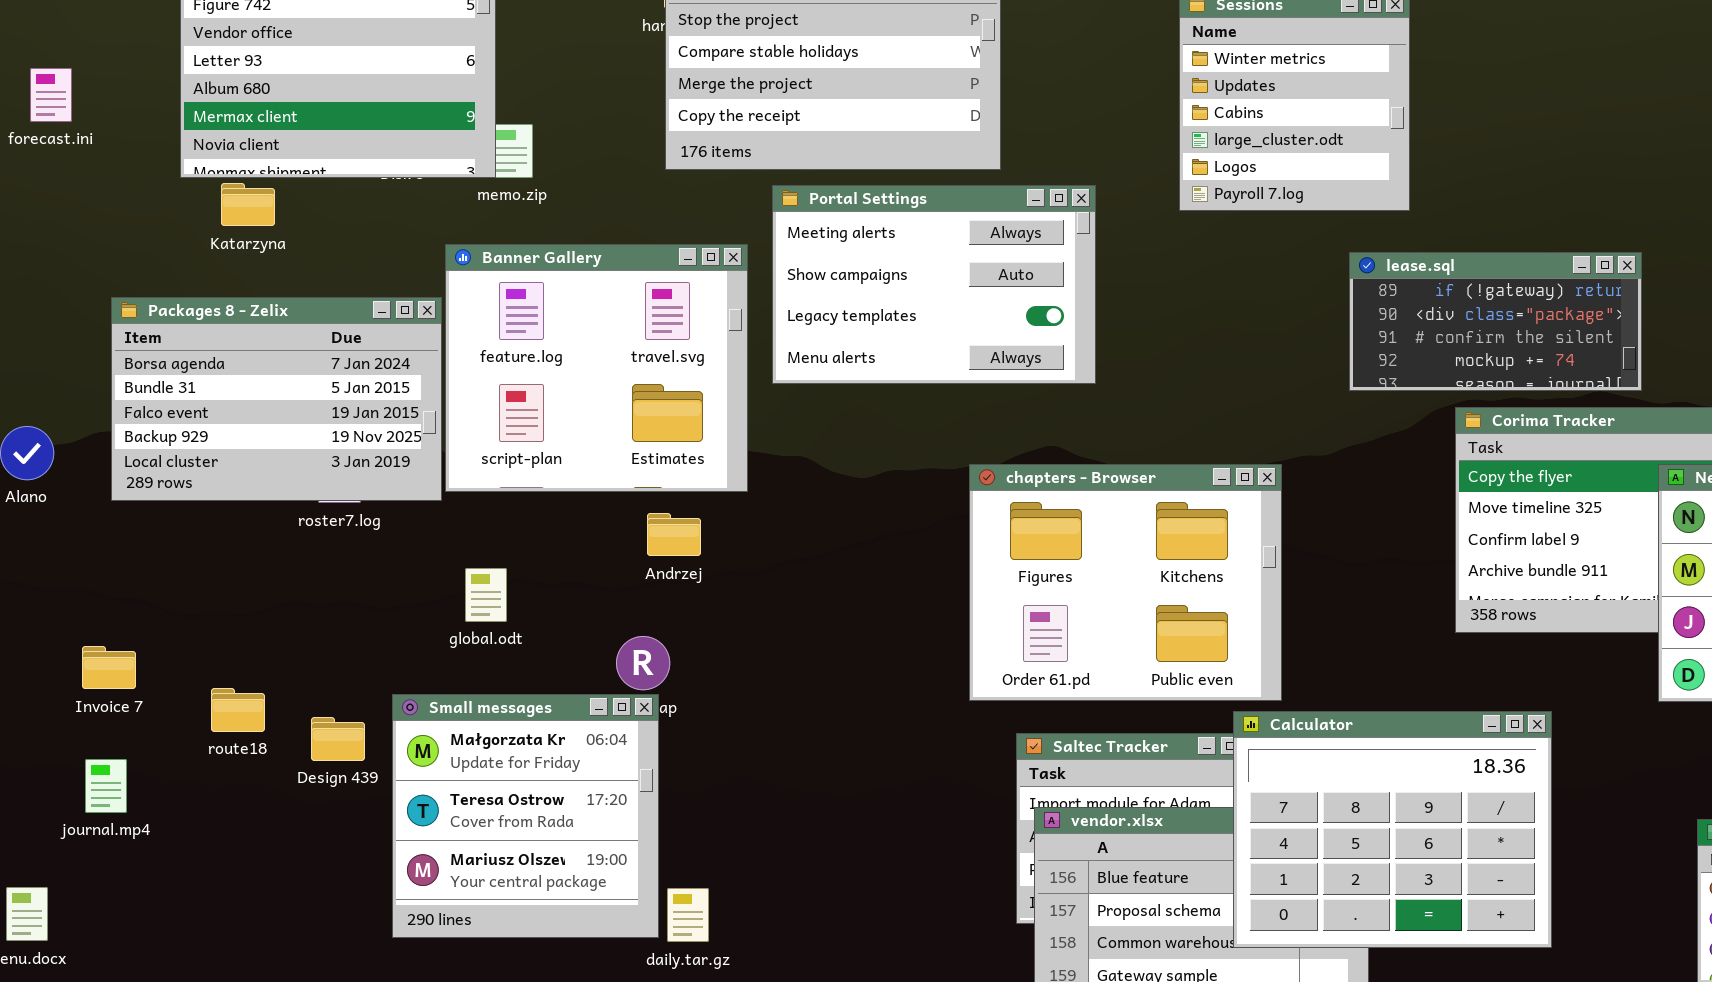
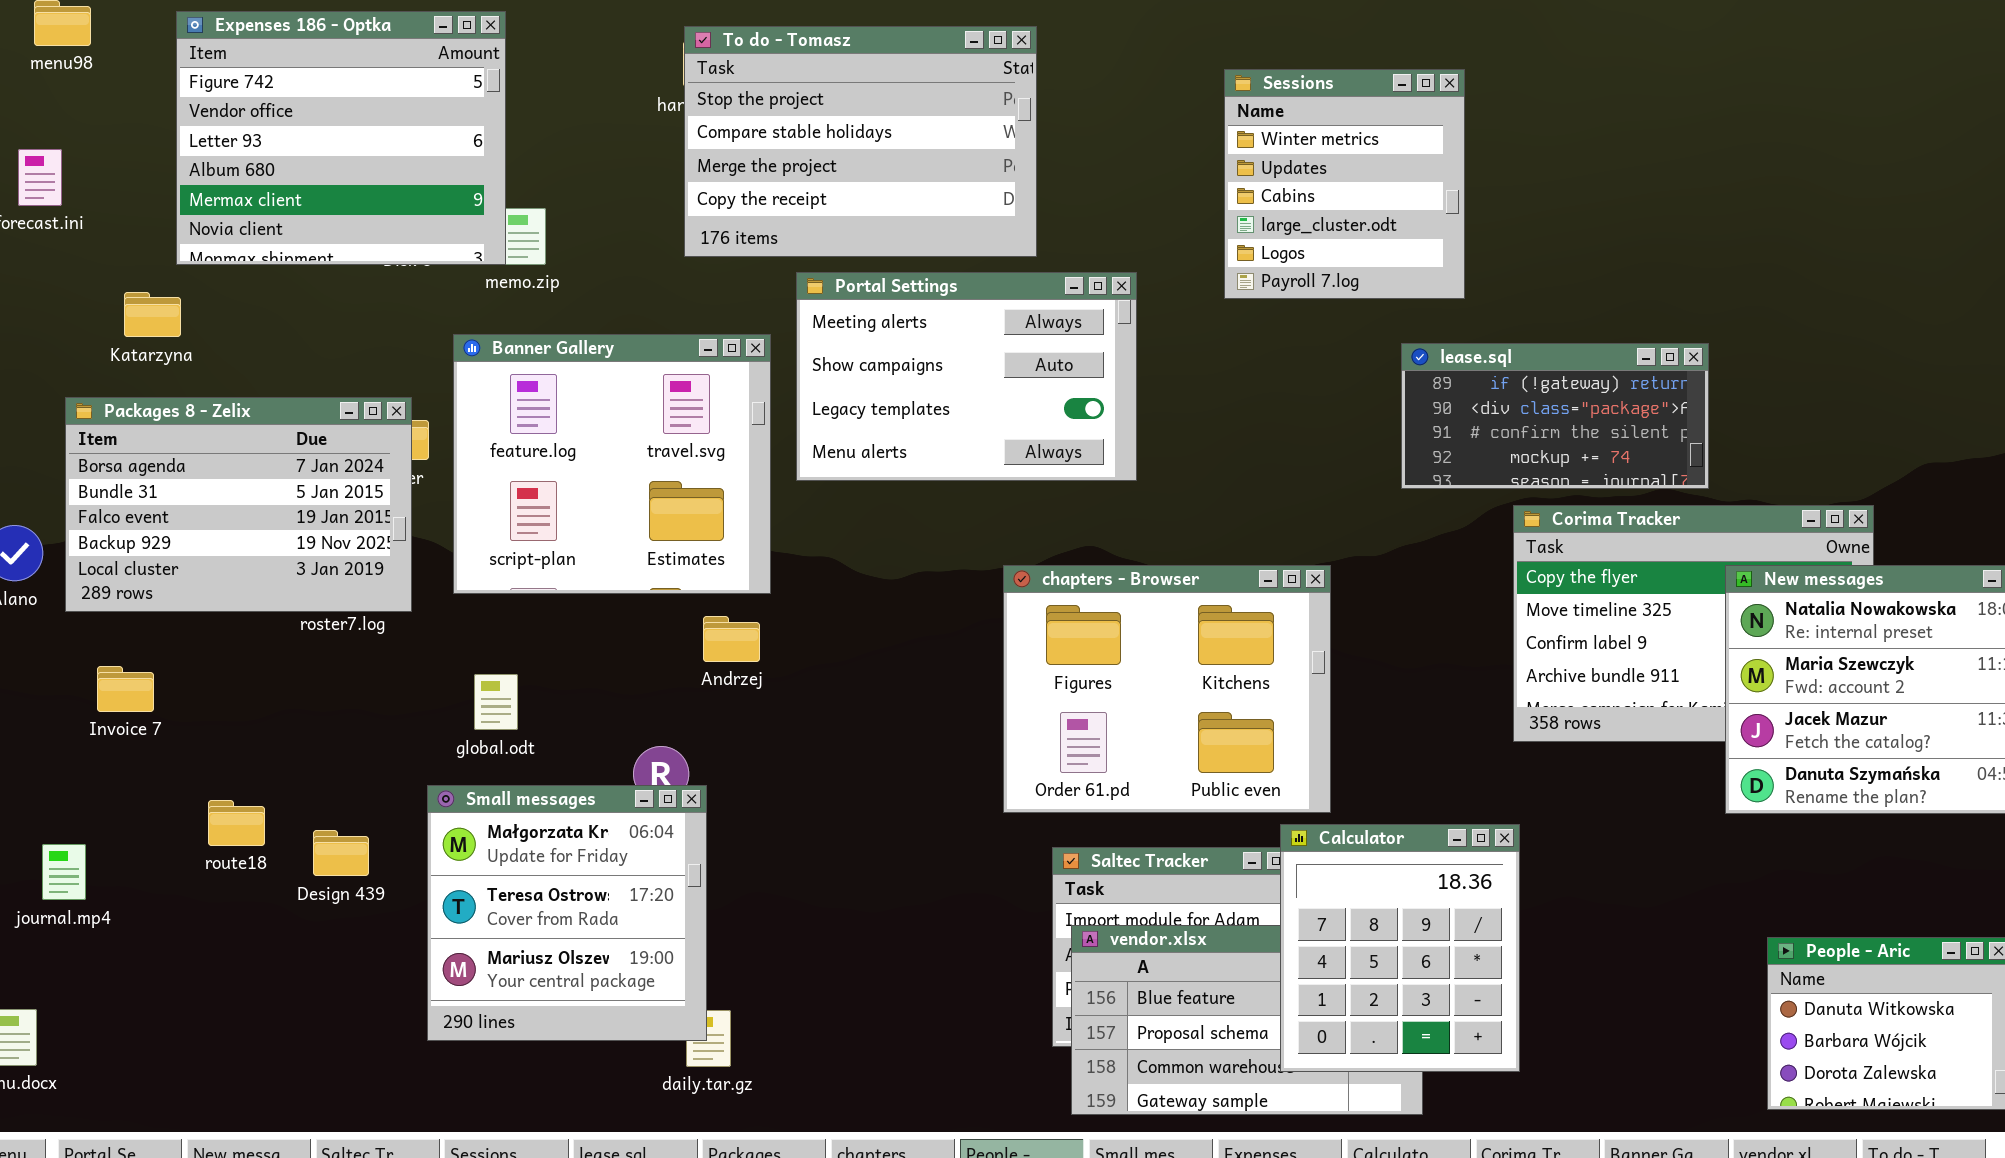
Katarzyna: [221,183,275,226] -> [124,292,181,337], moved
Packages 8 - Zelix: [111,297,442,501] -> [65,397,412,612], moved
Andrzej: [647,513,701,556] -> [703,616,760,662], moved
Invoice 7: [82,646,136,689] -> [97,666,154,712], moved
Small messages: [392,694,659,938] -> [427,785,707,1041], moved
Calculator: [1233,711,1552,948] -> [1280,824,1520,1072], resized
journal.mp4: [85,759,127,813] -> [42,844,86,900], moved

